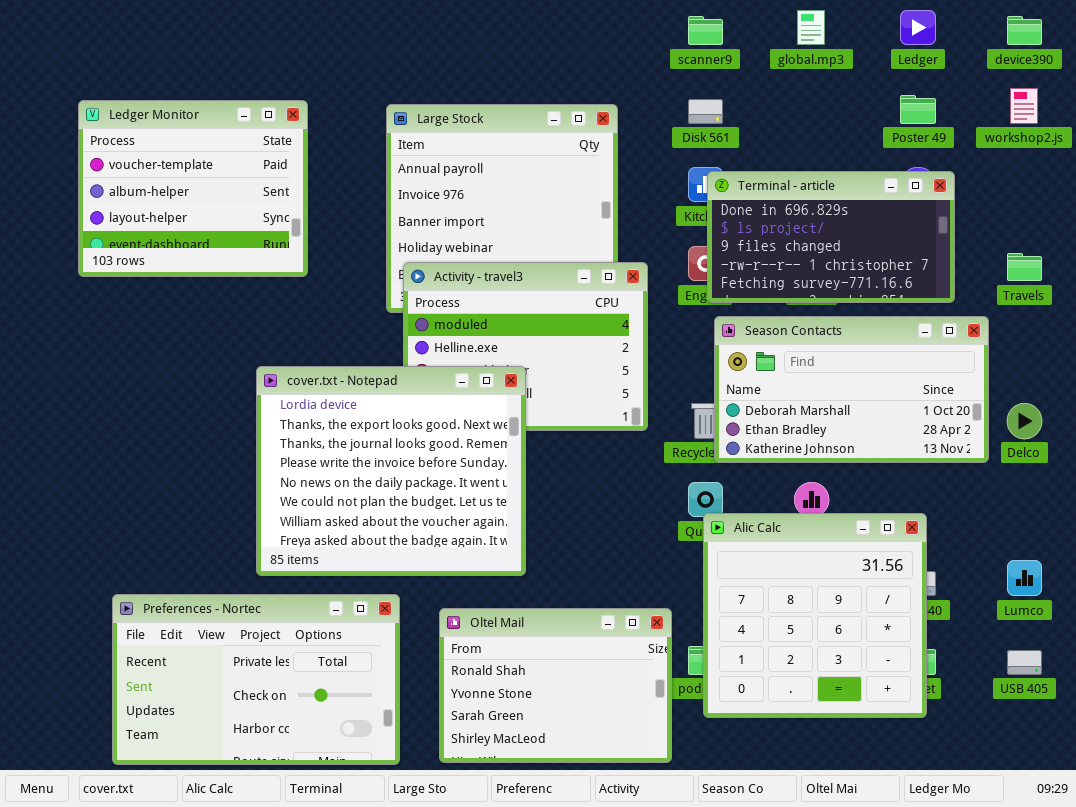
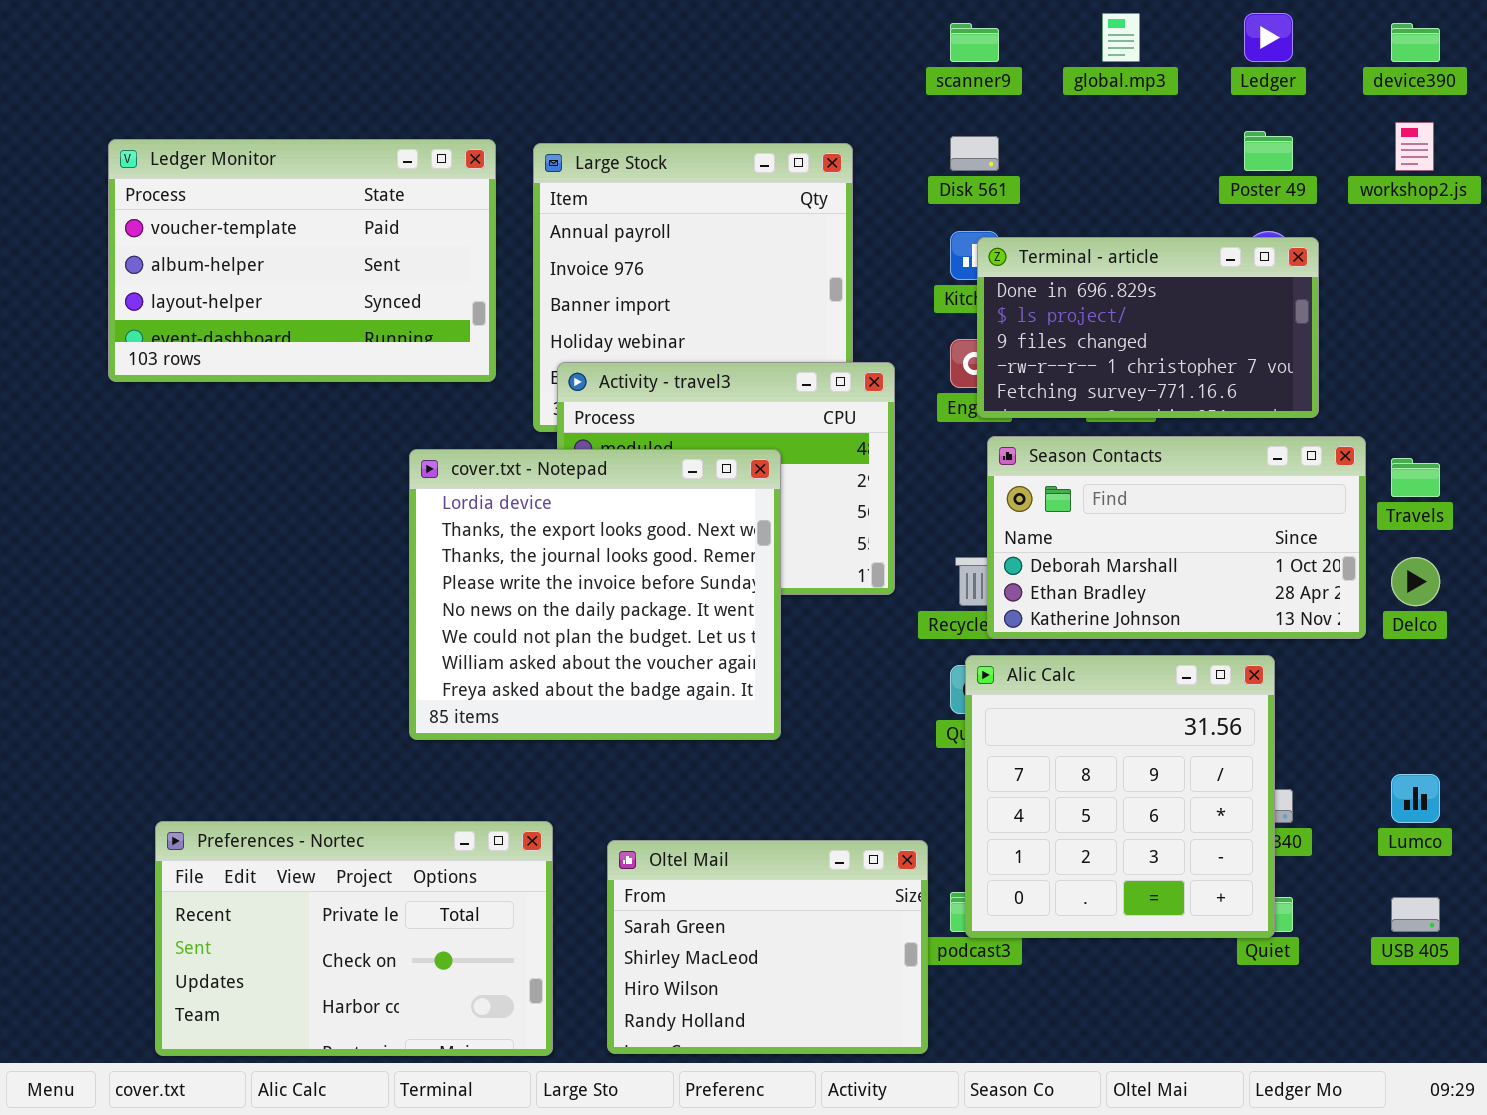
Ledger Monitor: [78,100,308,277] -> [108,139,496,382], resized
Travels: [1007,253,1042,281] -> [1391,458,1440,497], moved
cover.txt - Notepad: [256,366,526,576] -> [409,449,781,740], moved
Alic Calc: [703,513,927,718] -> [965,655,1275,938], moved
Oltel Mail: [439,608,672,763] -> [607,840,928,1054], scrolled down 2 rows

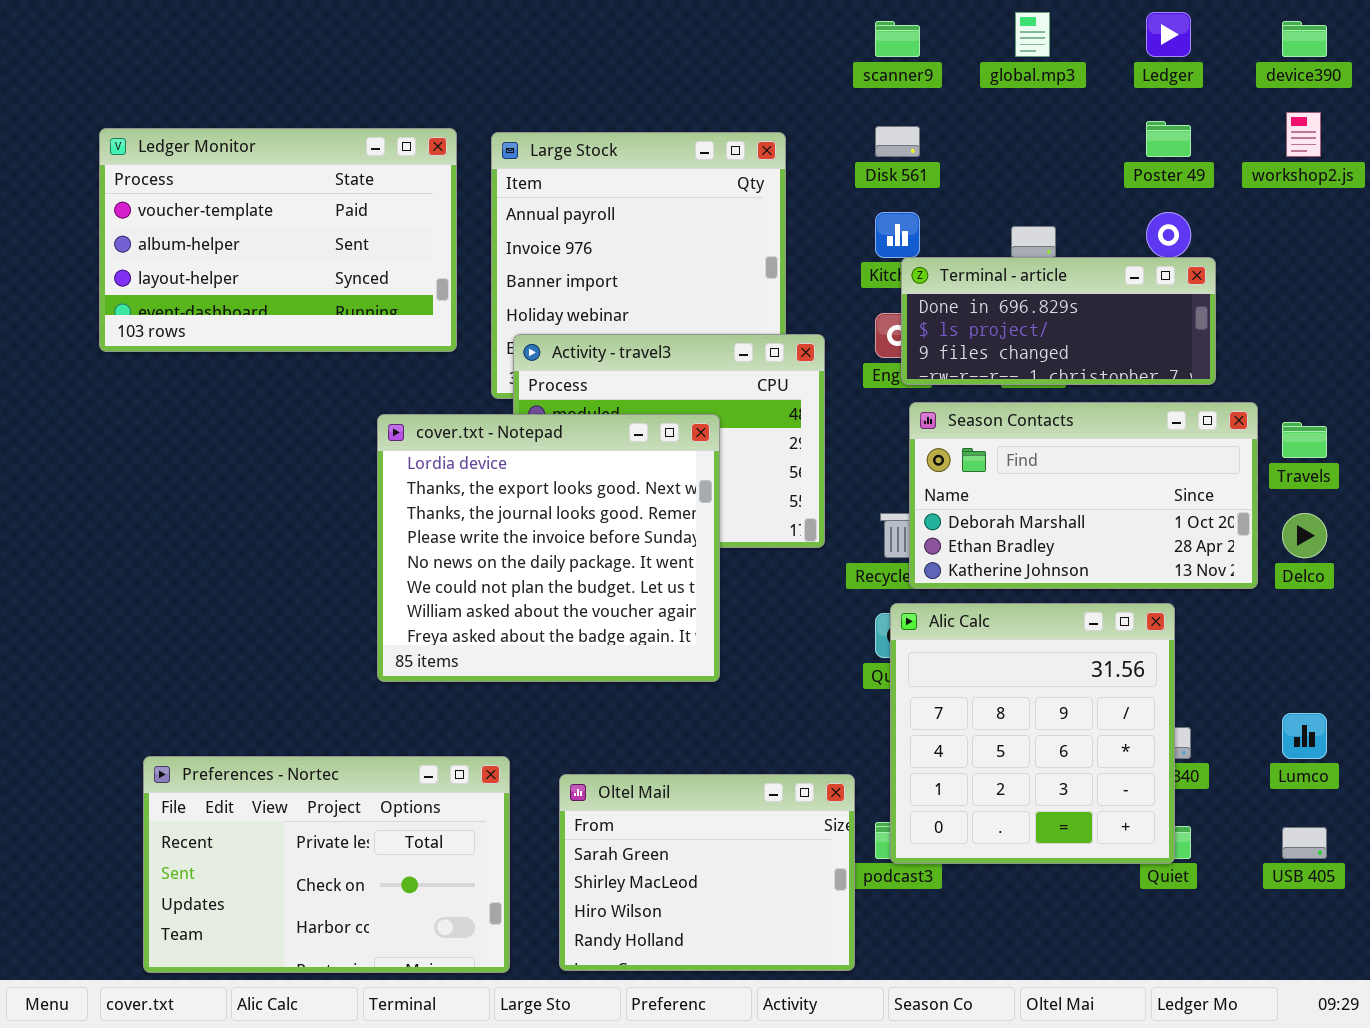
Terminal - article: [977,237,1319,418] -> [901,257,1216,385], resized

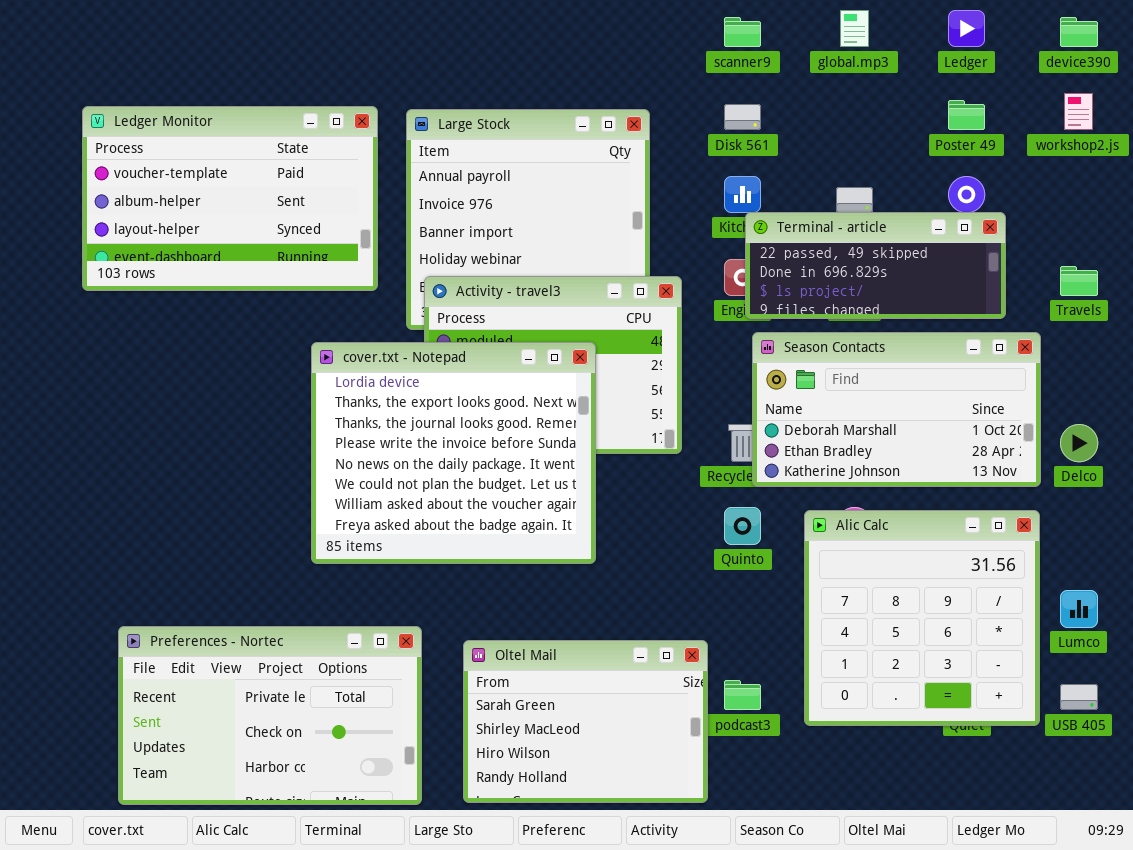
Terminal - article: [901,257,1216,385] -> [745,212,1006,319], scrolled up 1 row
Travels: [1282,422,1327,458] -> [1060,266,1098,296], moved
Alic Calc: [890,603,1175,864] -> [804,510,1040,726], moved

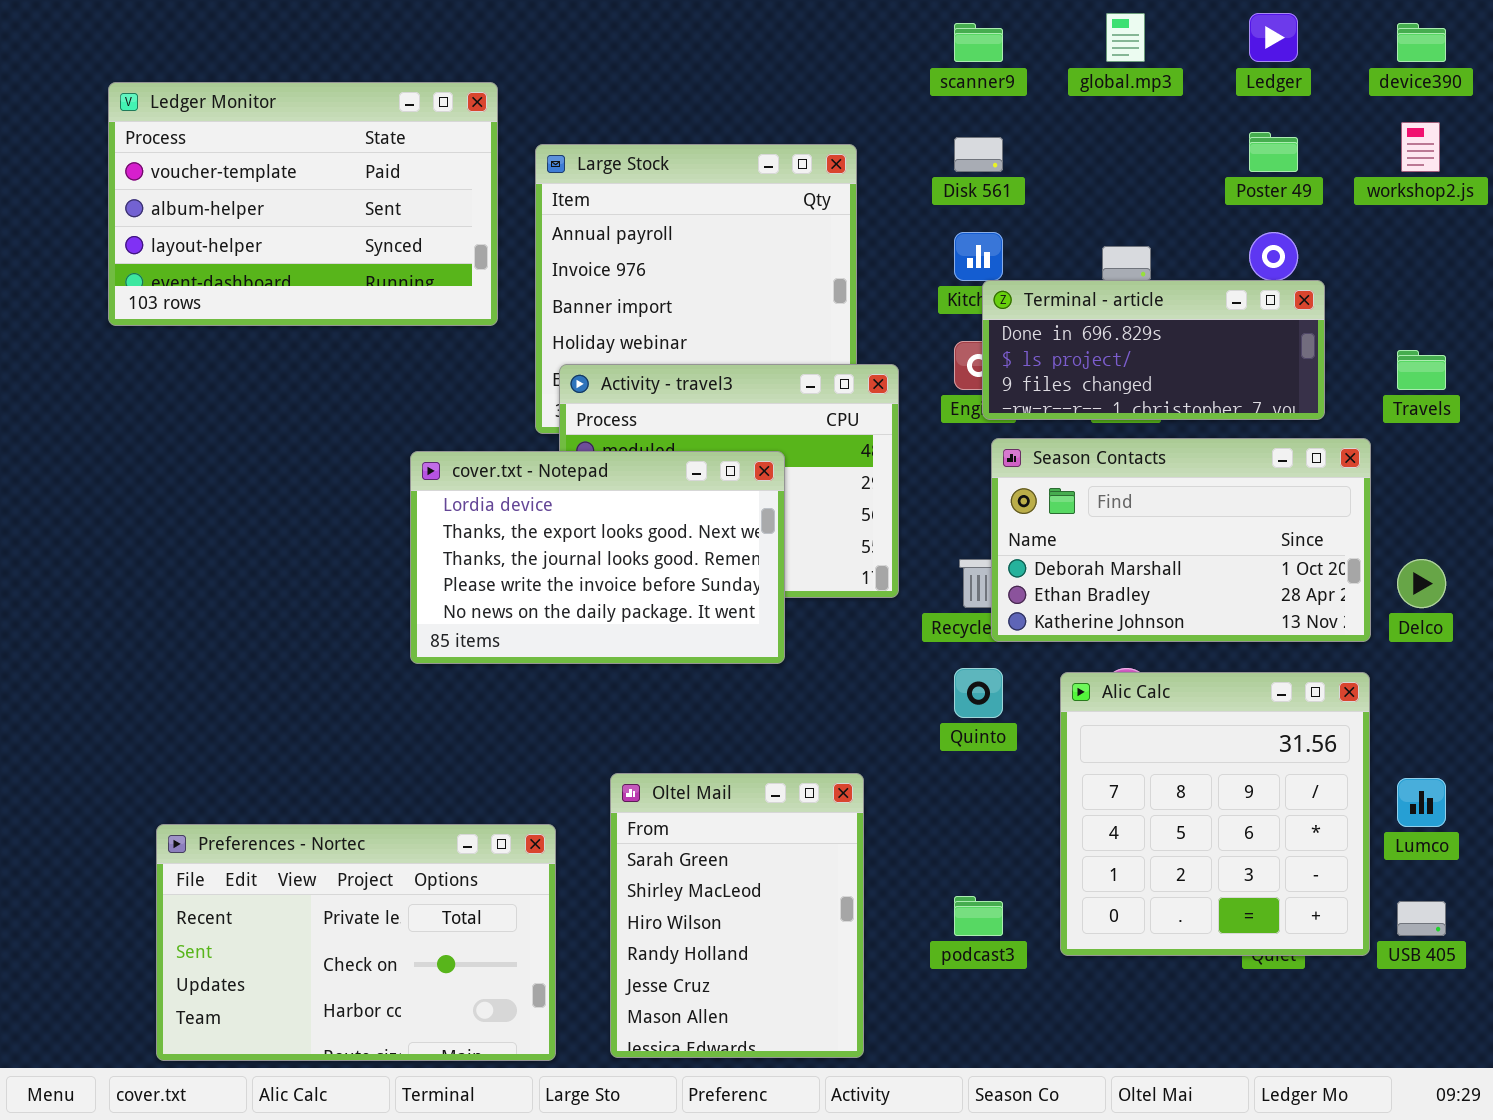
Ledger Monitor: [82,106,378,291] -> [108,82,498,326], moved
Terminal - article: [745,212,1006,319] -> [982,280,1325,420], scrolled down 1 row
cover.txt - Notepad: [311,342,596,564] -> [410,451,785,664], resized
Oltel Mail: [463,640,708,803] -> [610,773,864,1058], resized

